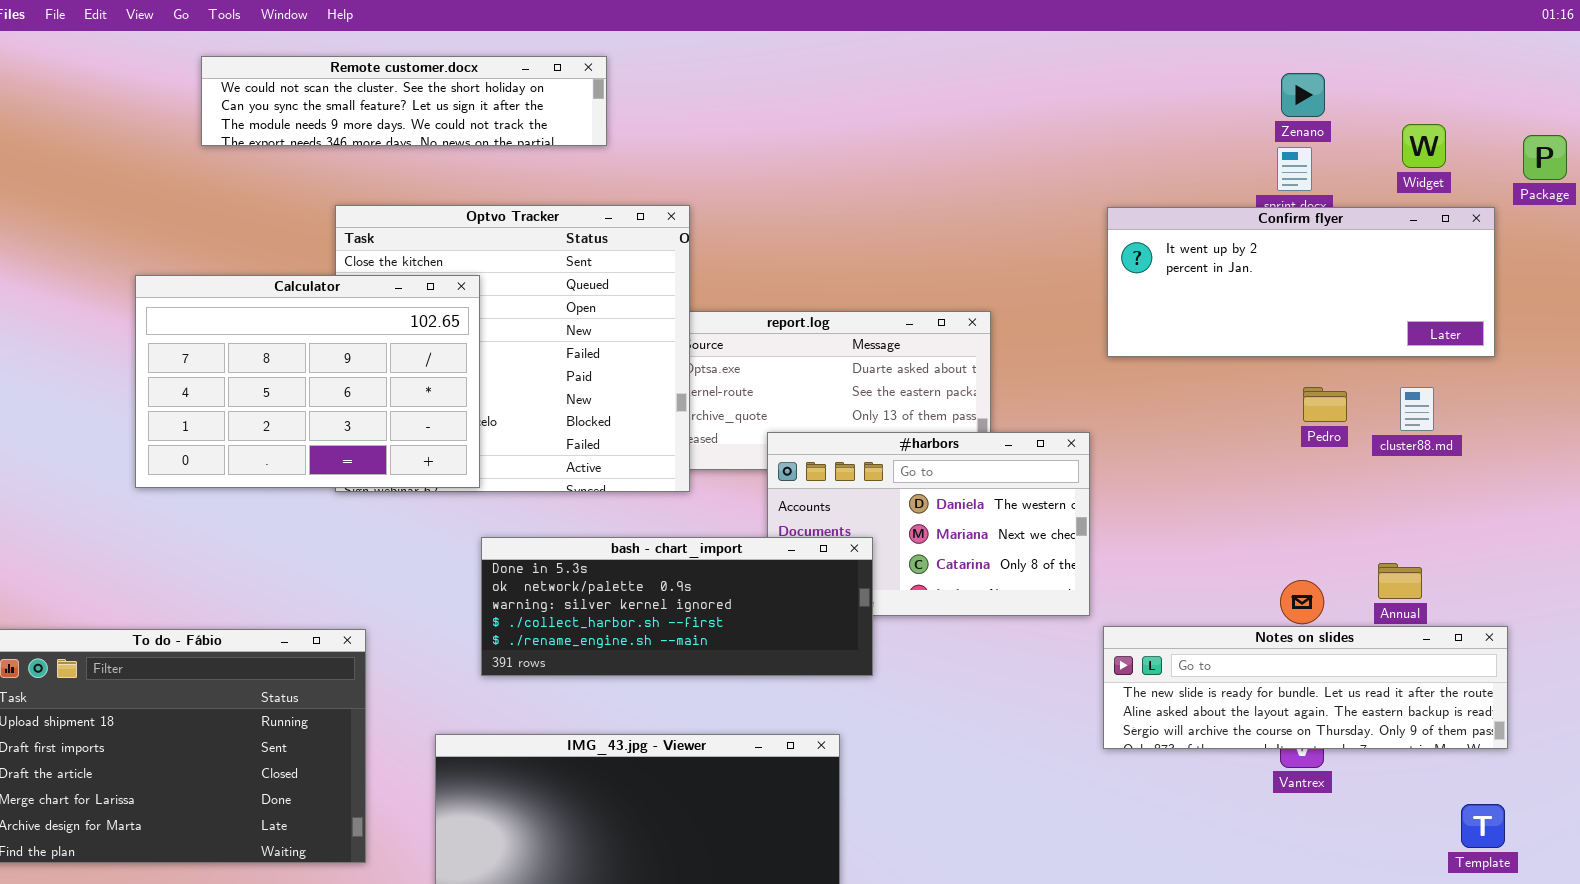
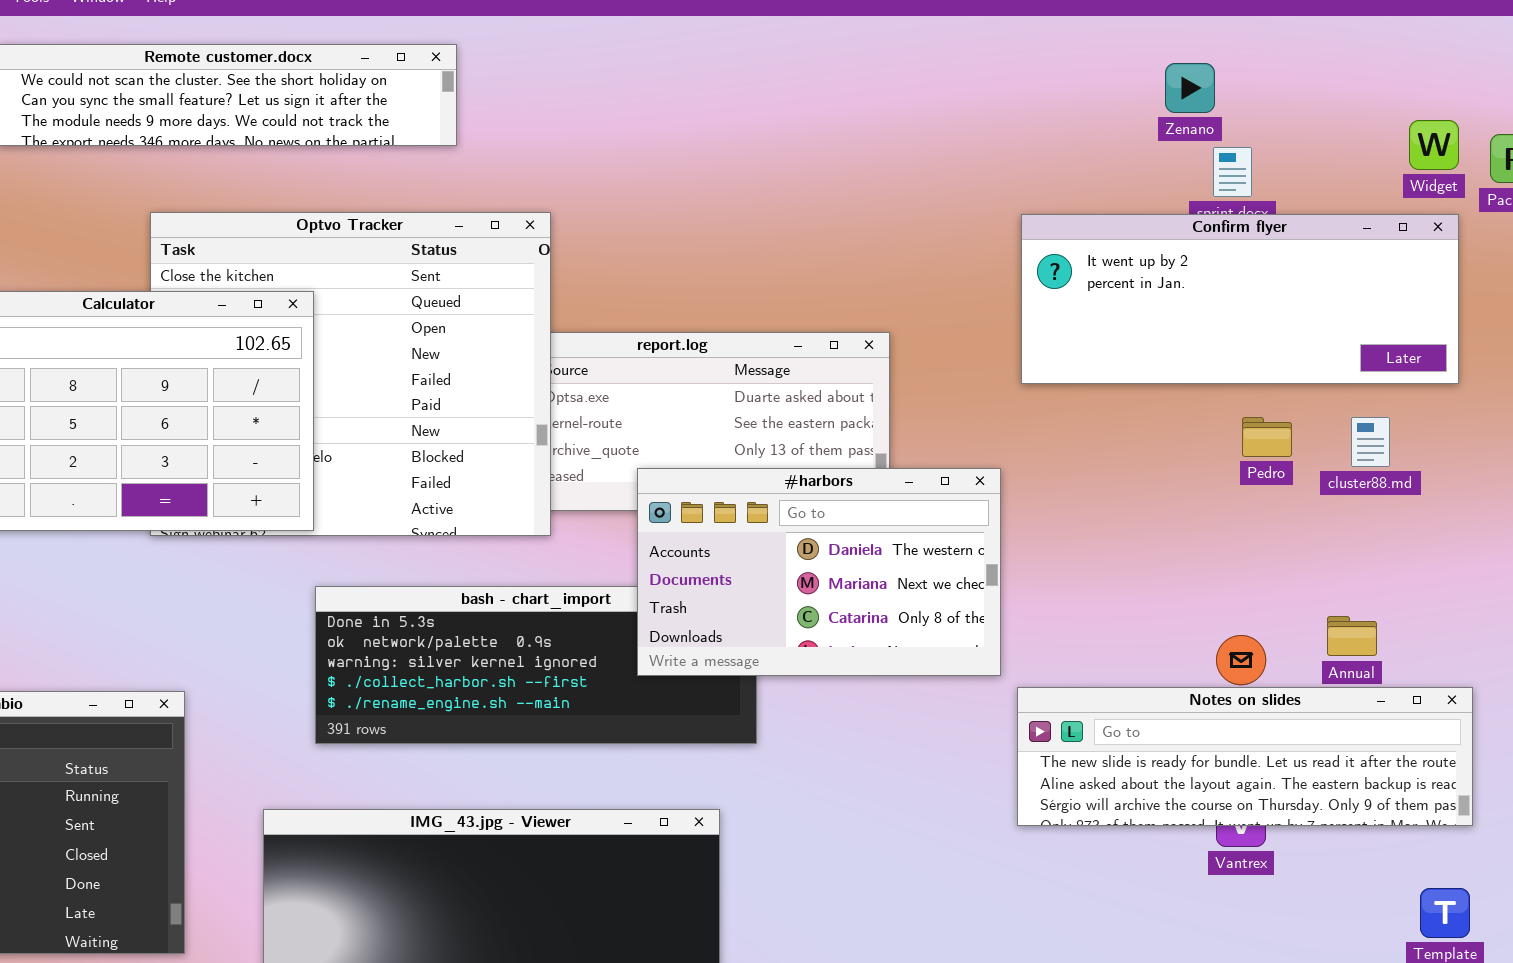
Zenano: [1281,73,1325,117] -> [1165,63,1215,113], moved
Widget: [1402,124,1446,168] -> [1409,120,1459,170], moved
#harbors: [767,432,1090,616] -> [637,468,1001,676], raised

